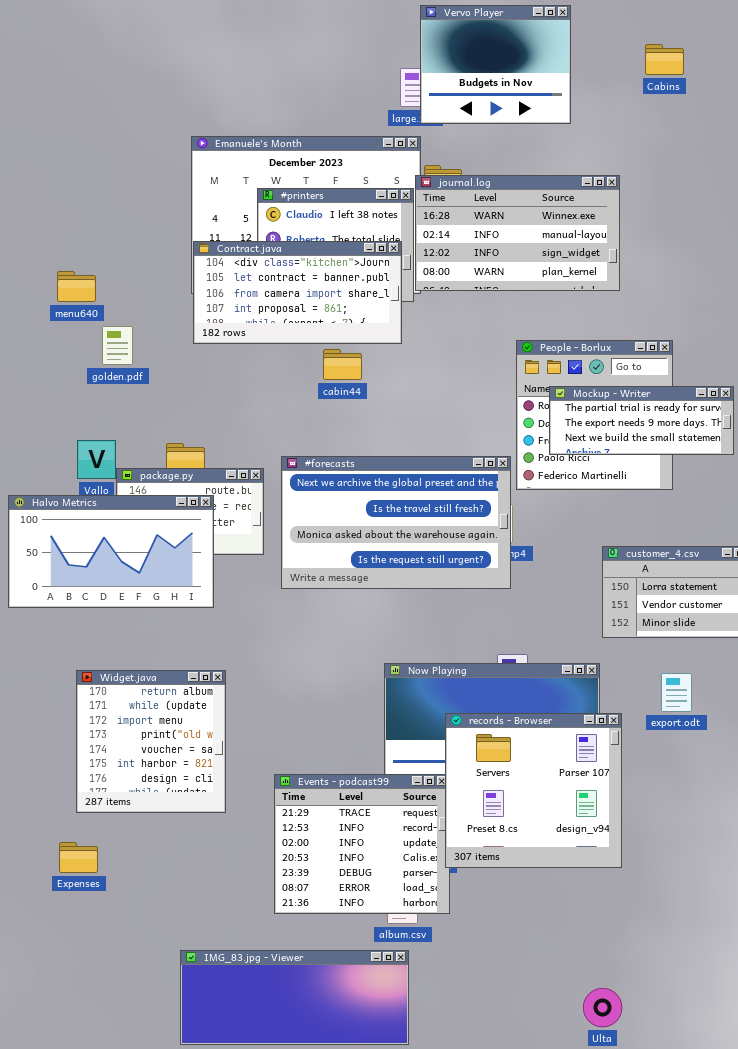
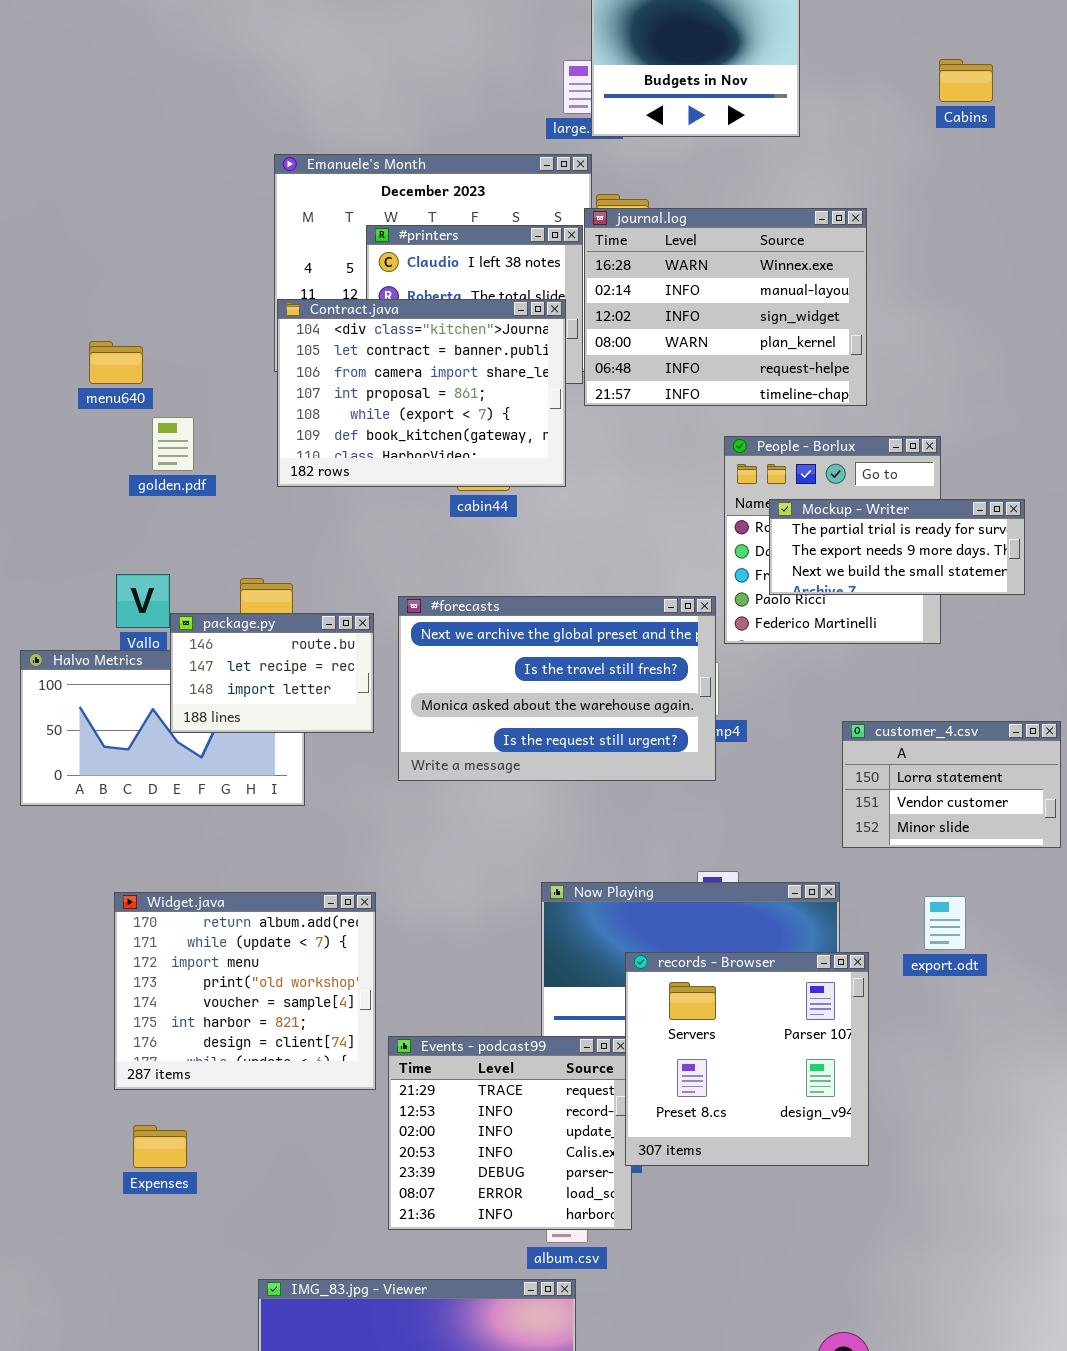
Cabins: [645,44,684,75] -> [939,59,993,102], moved
journal.log: [415,175,620,291] -> [584,208,867,406], resized
Contract.java: [193,241,402,344] -> [277,299,566,487], resized
package.py: [116,468,264,555] -> [170,613,374,733], raised
Widget.java: [76,670,226,813] -> [114,892,376,1090], resized
Expenses: [59,842,98,873] -> [133,1125,187,1168], moved

